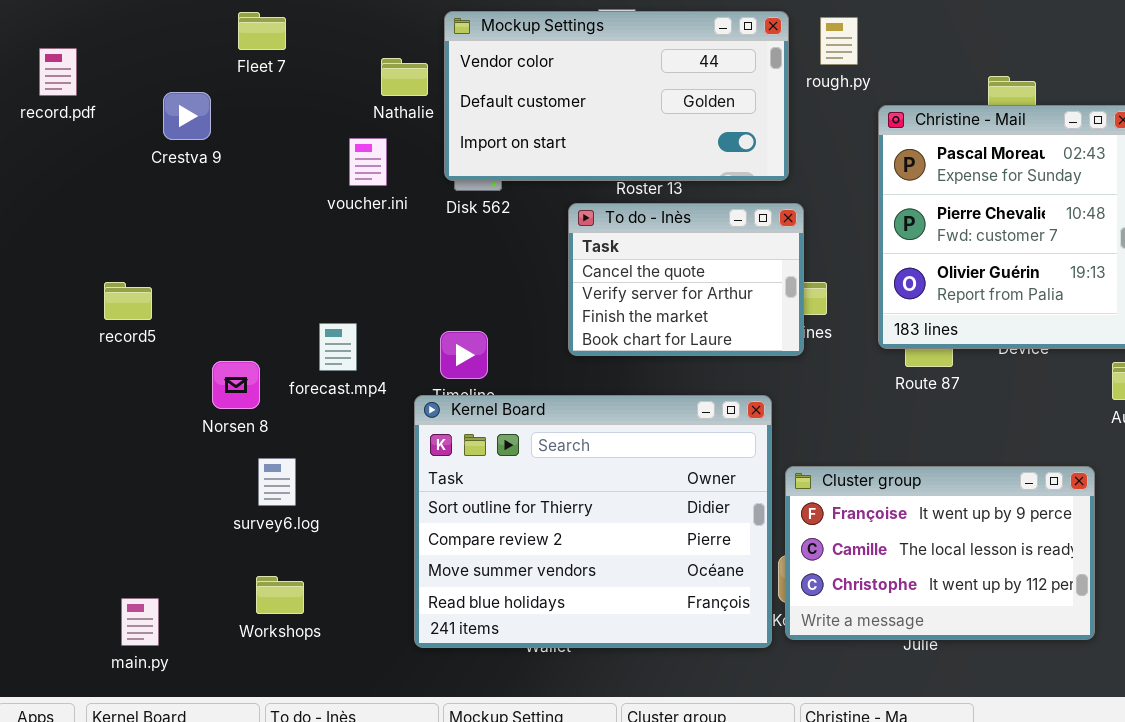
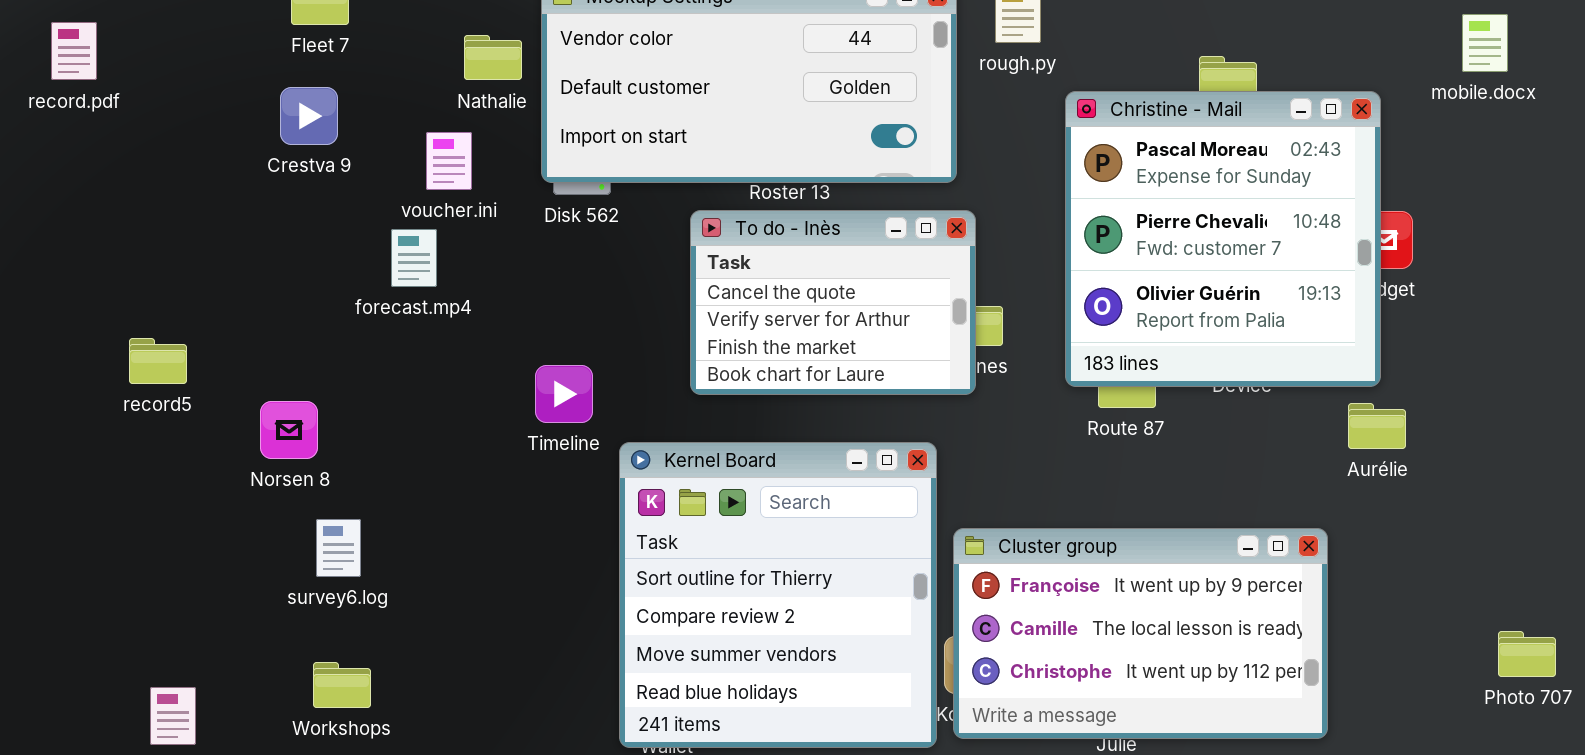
Crestva 9: [163,92,211,140] -> [280,87,338,145], moved
record5: [104,282,152,320] -> [129,338,187,384], moved
forecast.mp4: [319,323,357,371] -> [391,229,437,287], moved
Kernel Board: [414,395,772,648] -> [619,442,937,748], resized

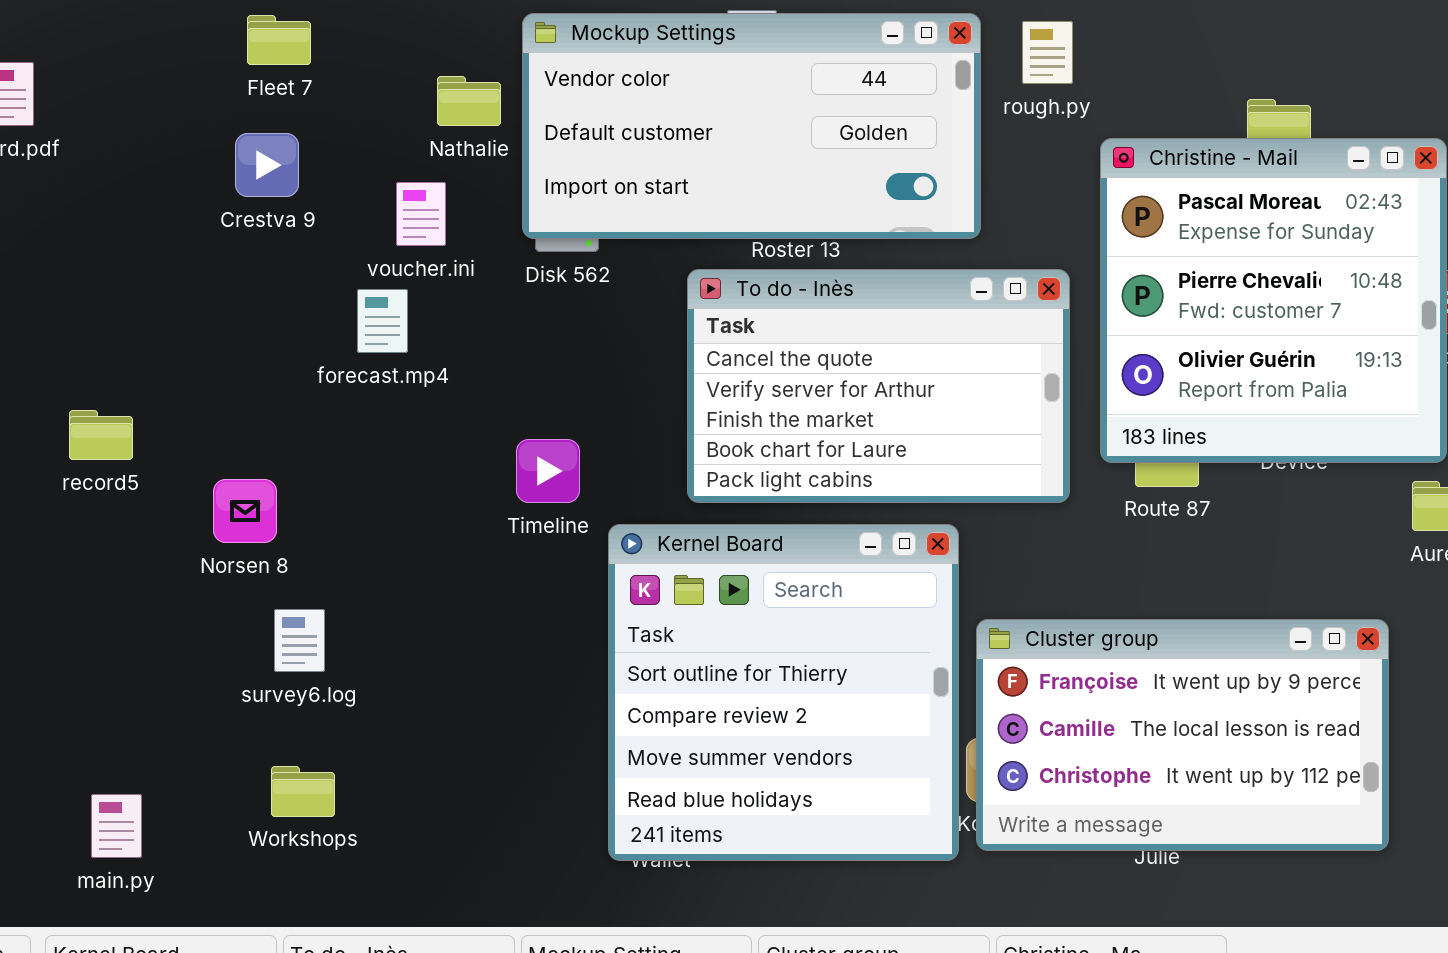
To do - Inès: [690,210,976,395] -> [687,269,1070,503], resized

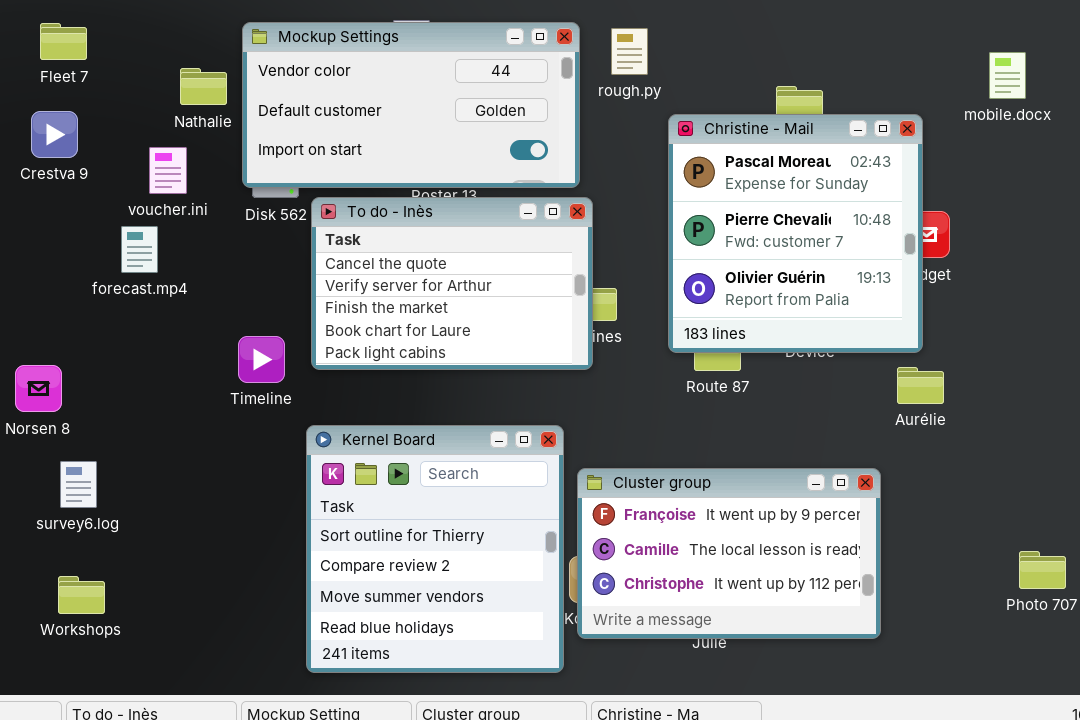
To do - Inès: [687,269,1070,503] -> [311,197,593,370], moved
Kernel Board: [608,524,959,861] -> [306,425,564,673], moved

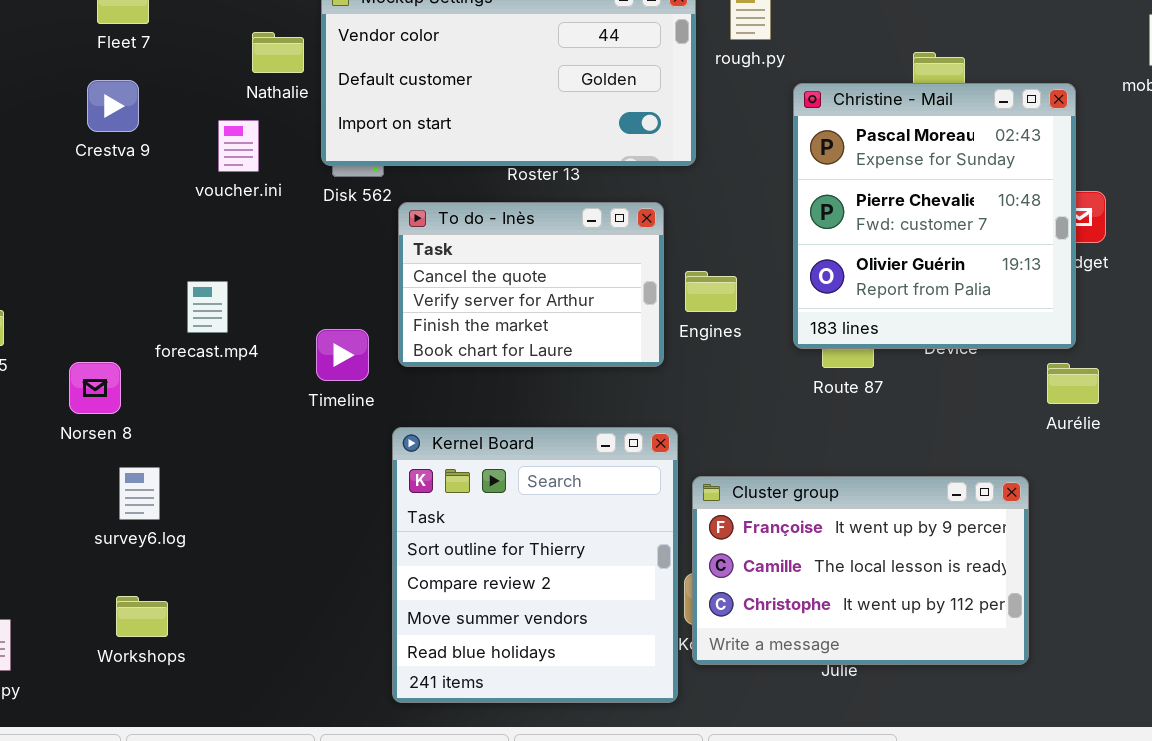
To do - Inès: [311,197,593,370] -> [398,202,664,367], resized
forecast.mp4: [121,226,158,273] -> [187,281,228,333], moved

